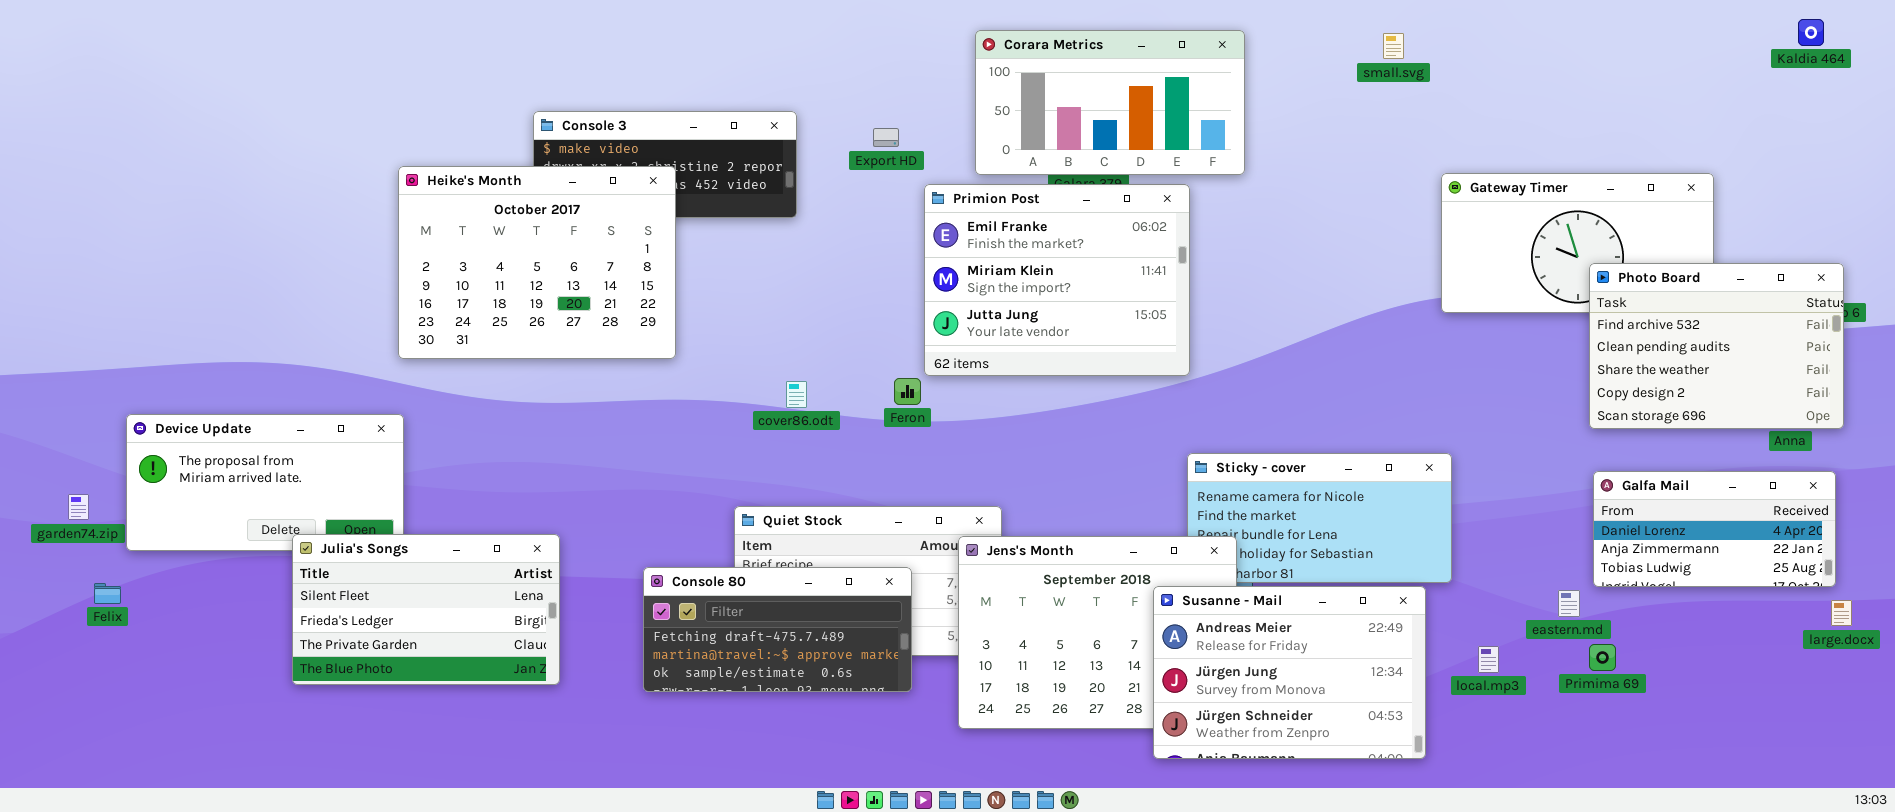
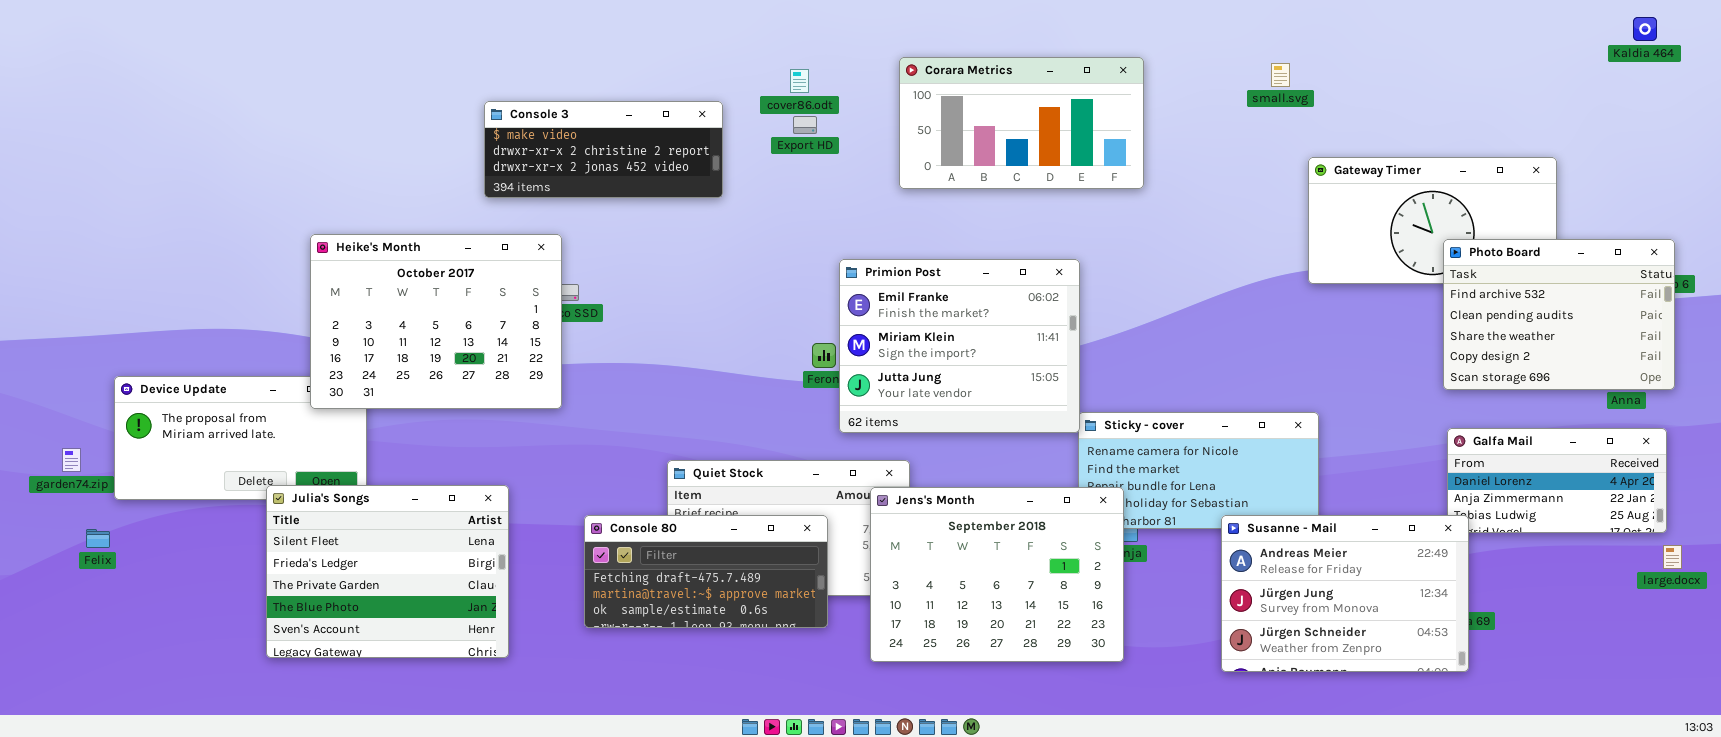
Corara Metrics: [975,30,1245,175] -> [899,57,1144,189], moved
small.svg: [1383,33,1404,59] -> [1271,63,1290,87], moved
Heike's Month: [398,166,676,359] -> [310,234,562,409], moved
Primion Post: [924,184,1190,376] -> [839,259,1080,433], moved
cover86.odt: [786,381,807,408] -> [790,69,809,93], moved
Julia's Songs: [292,534,560,685] -> [266,485,509,658], resized
Susanne - Mail: [1153,586,1426,759] -> [1221,515,1469,672], moved

